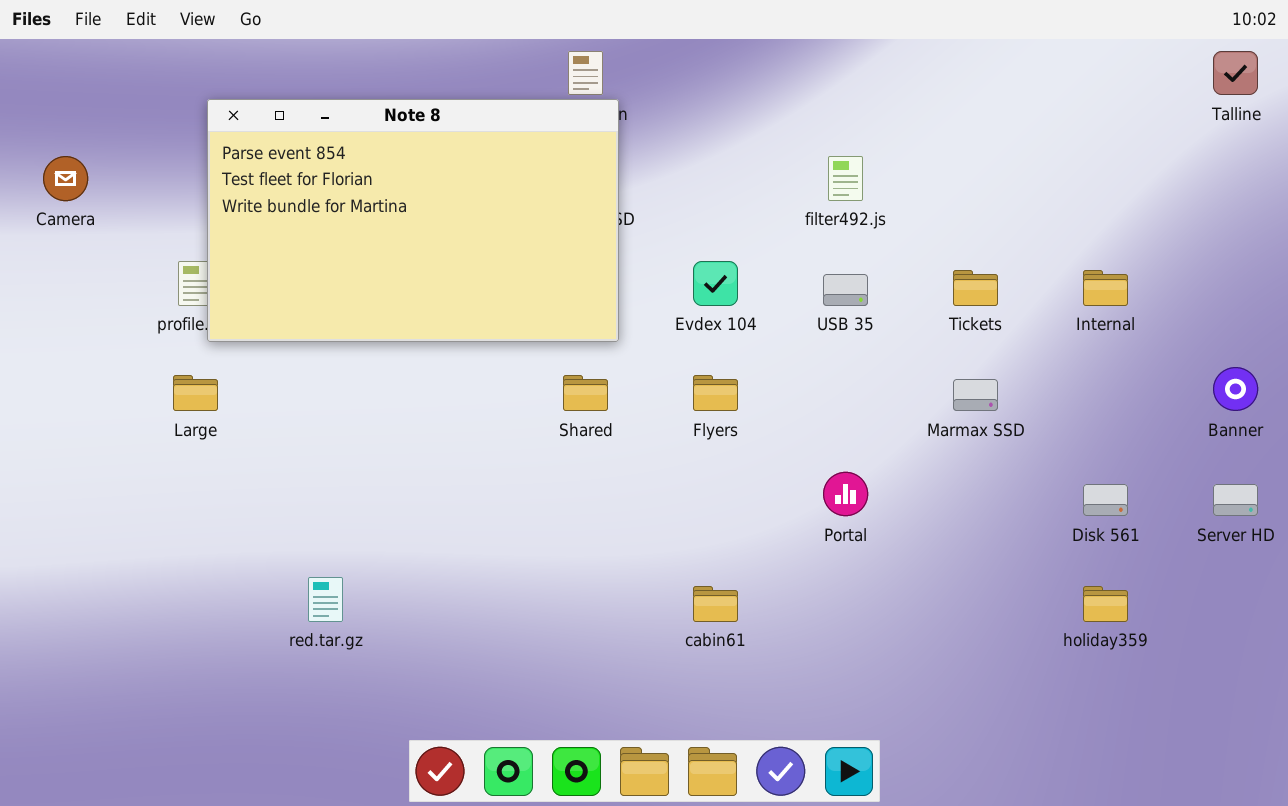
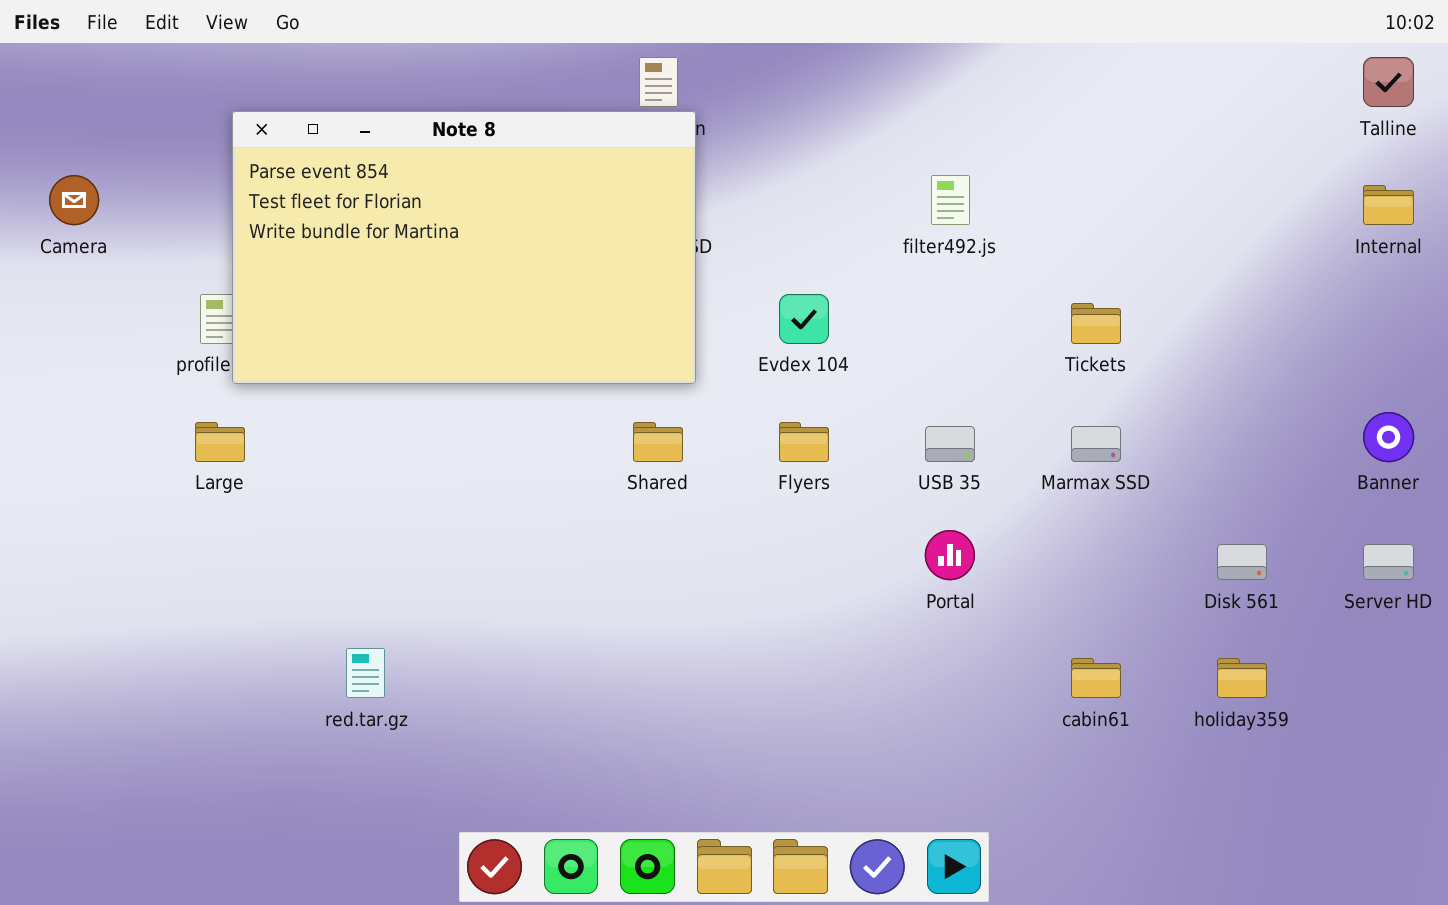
Internal: [1083,270,1128,306] -> [1363,185,1414,225], moved
USB 35: [823,274,868,306] -> [925,426,975,462], moved
cabin61: [693,586,738,622] -> [1071,658,1121,698], moved

